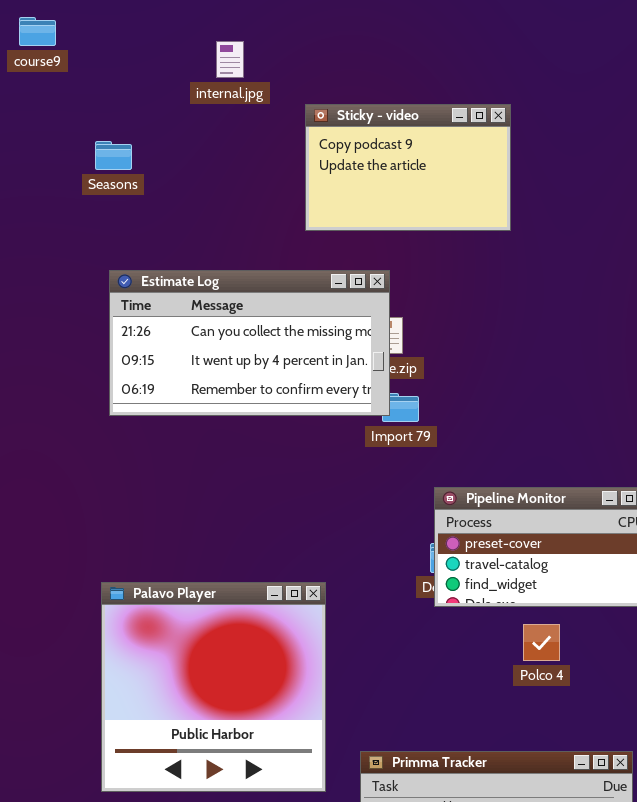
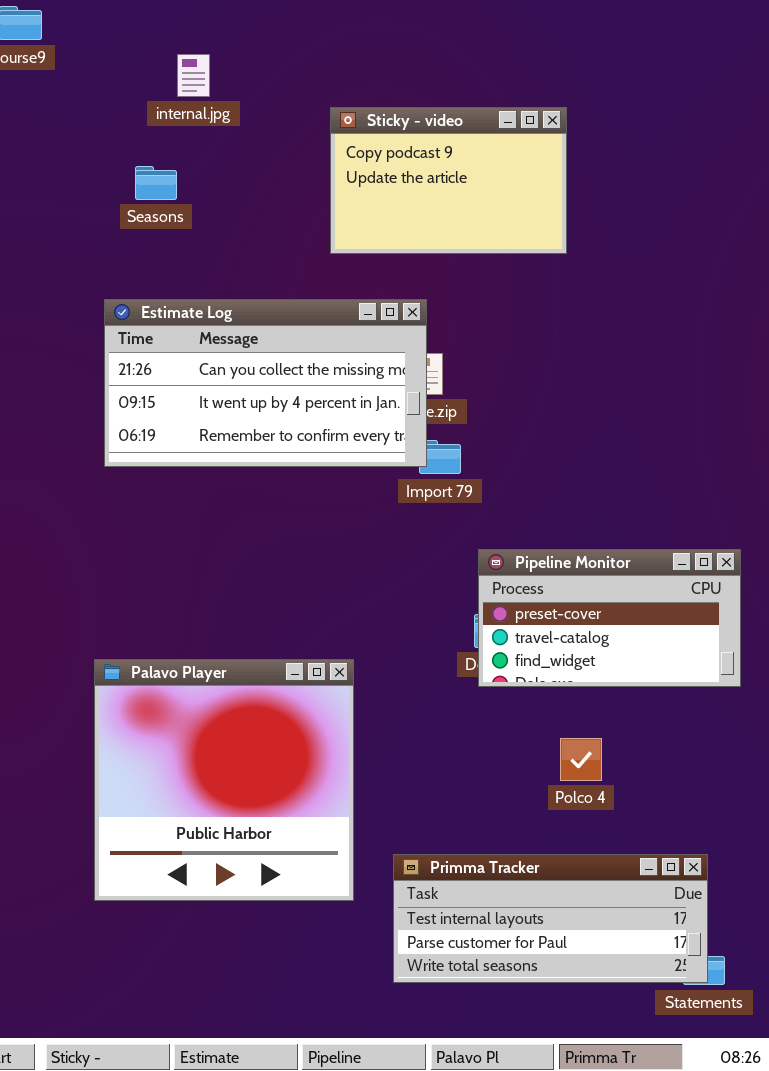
internal.jpg: [216,41,244,78] -> [177,54,210,97], moved
Seasons: [95,141,132,170] -> [135,166,177,200], moved
Polco 4: [523,624,560,661] -> [560,738,602,781], moved

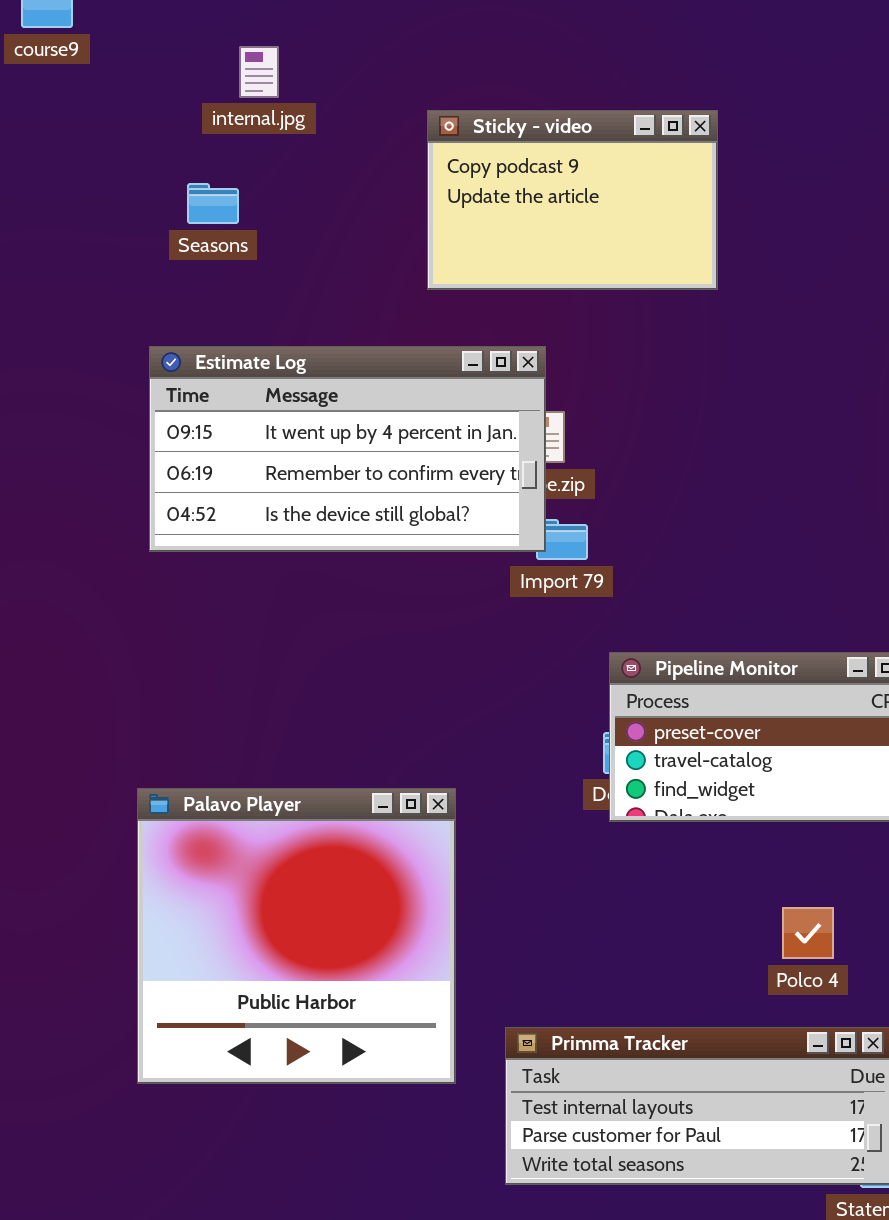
Estimate Log: [104,299,427,467] -> [149,346,546,552], scrolled down 1 row
Polco 4: [560,738,602,781] -> [782,907,834,959], moved

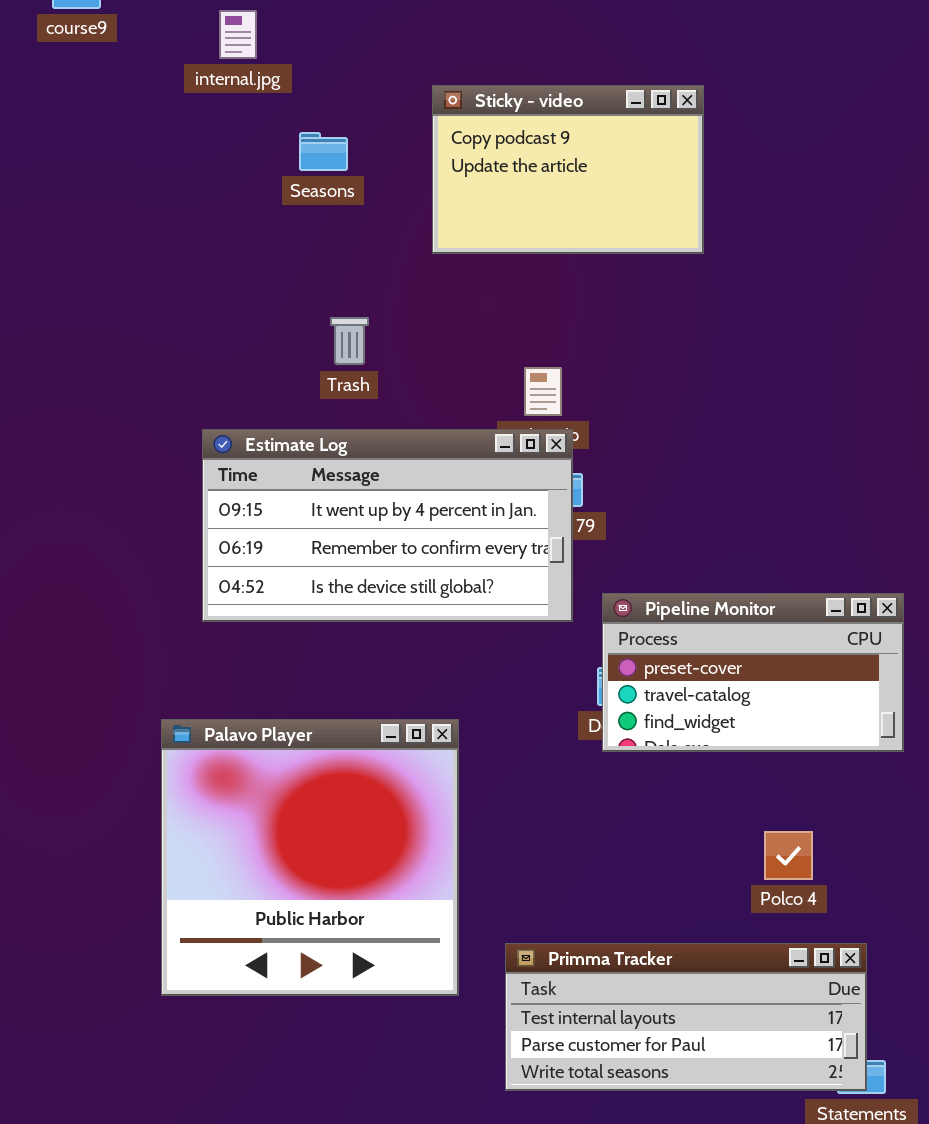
internal.jpg: [239,46,279,98] -> [219,10,257,59], moved
Seasons: [187,183,239,224] -> [299,132,348,171], moved
Estimate Log: [149,346,546,552] -> [202,429,573,622], moved

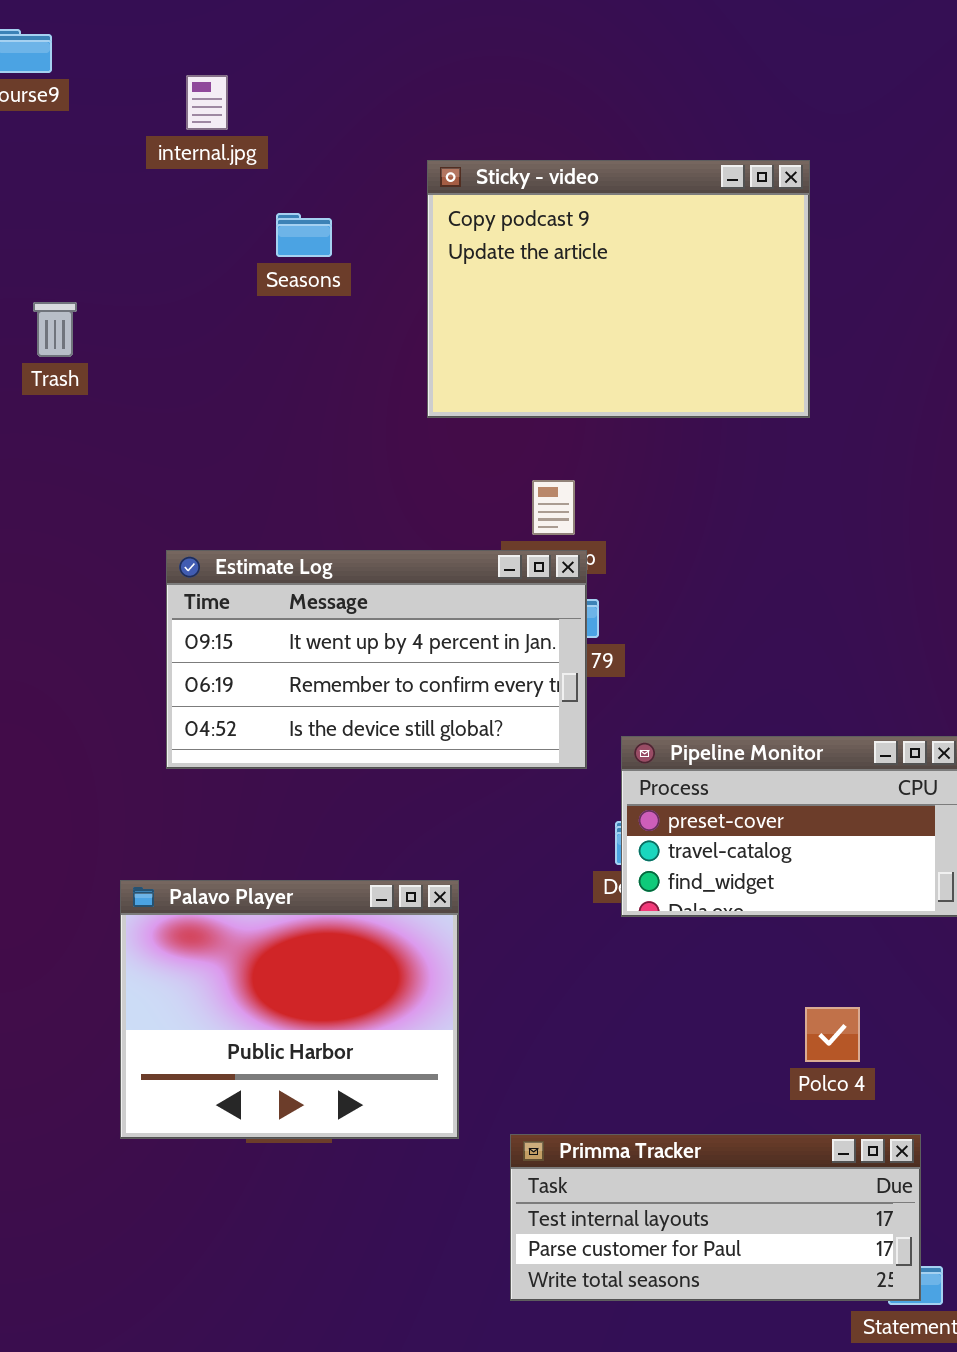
Sticky - video: [432,85,704,254] -> [427,160,810,418], resized
Trash: [330,317,369,365] -> [33,302,77,357], moved
Palavo Player: [161,719,459,996] -> [120,880,459,1139], resized

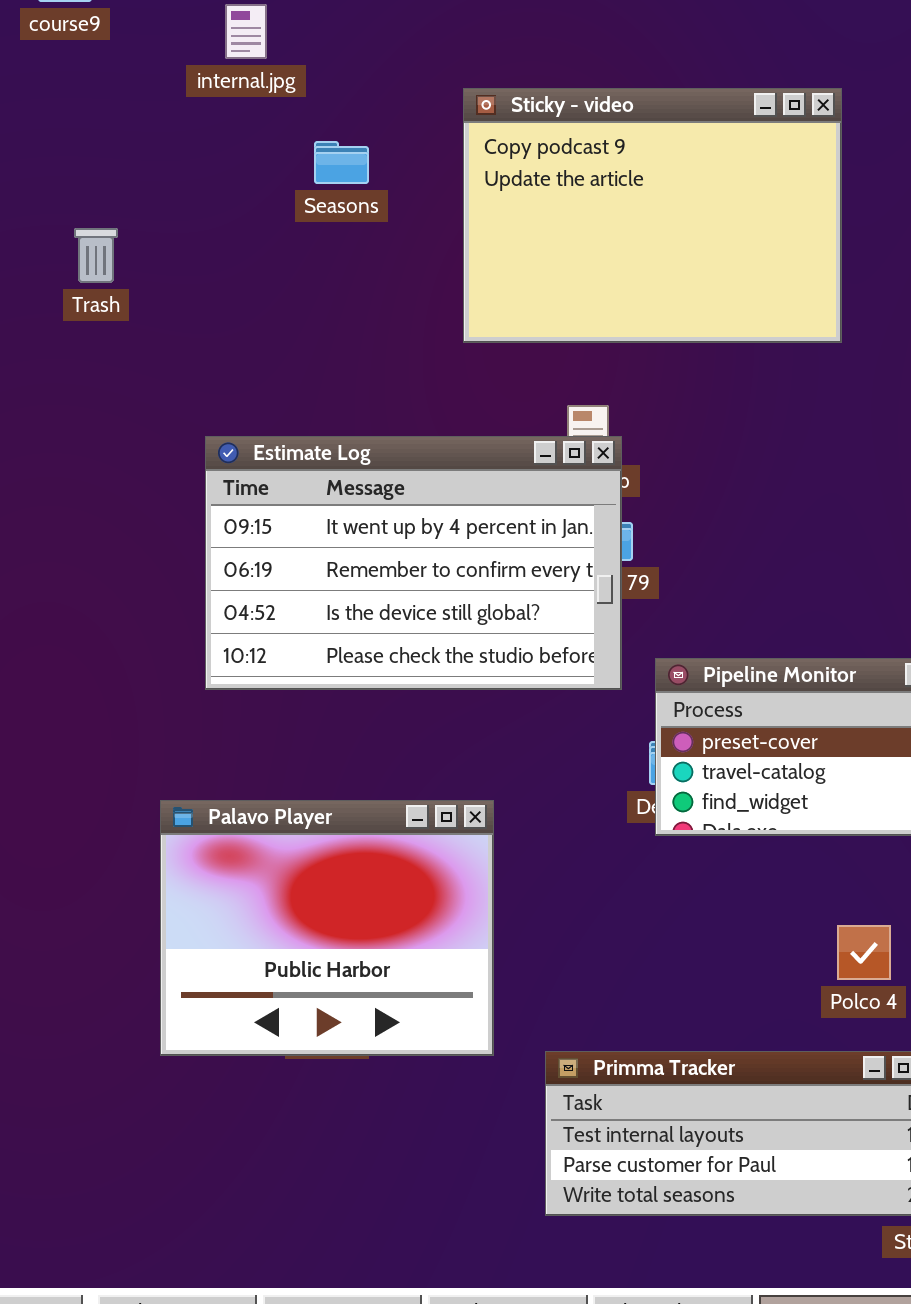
Estimate Log: [166,550,587,769] -> [205,436,622,690], resized

